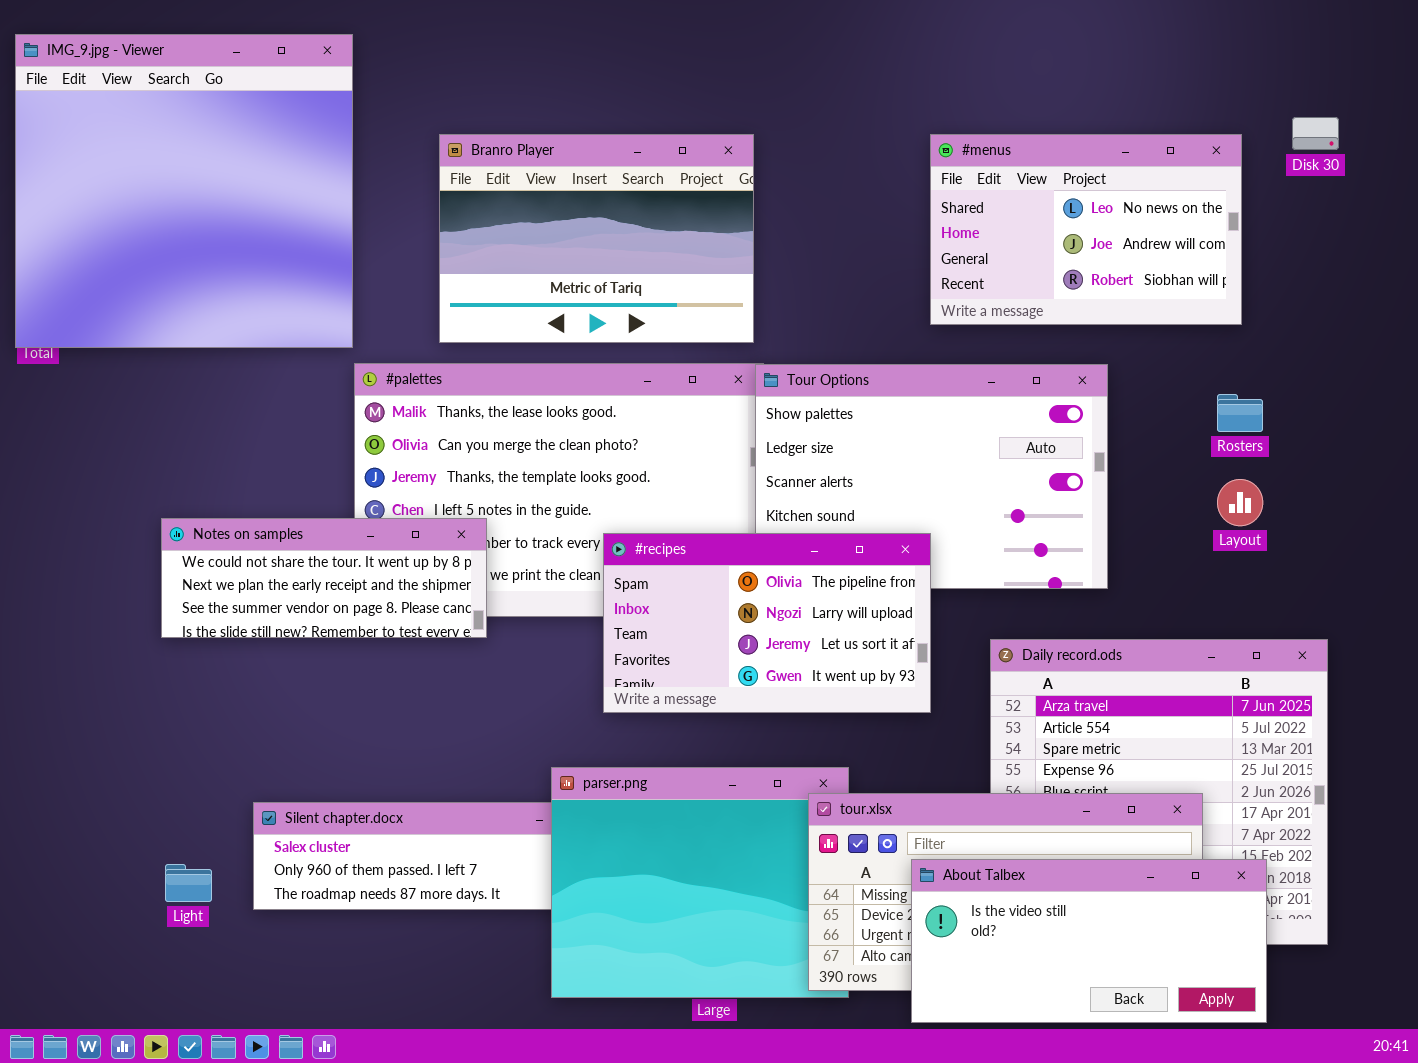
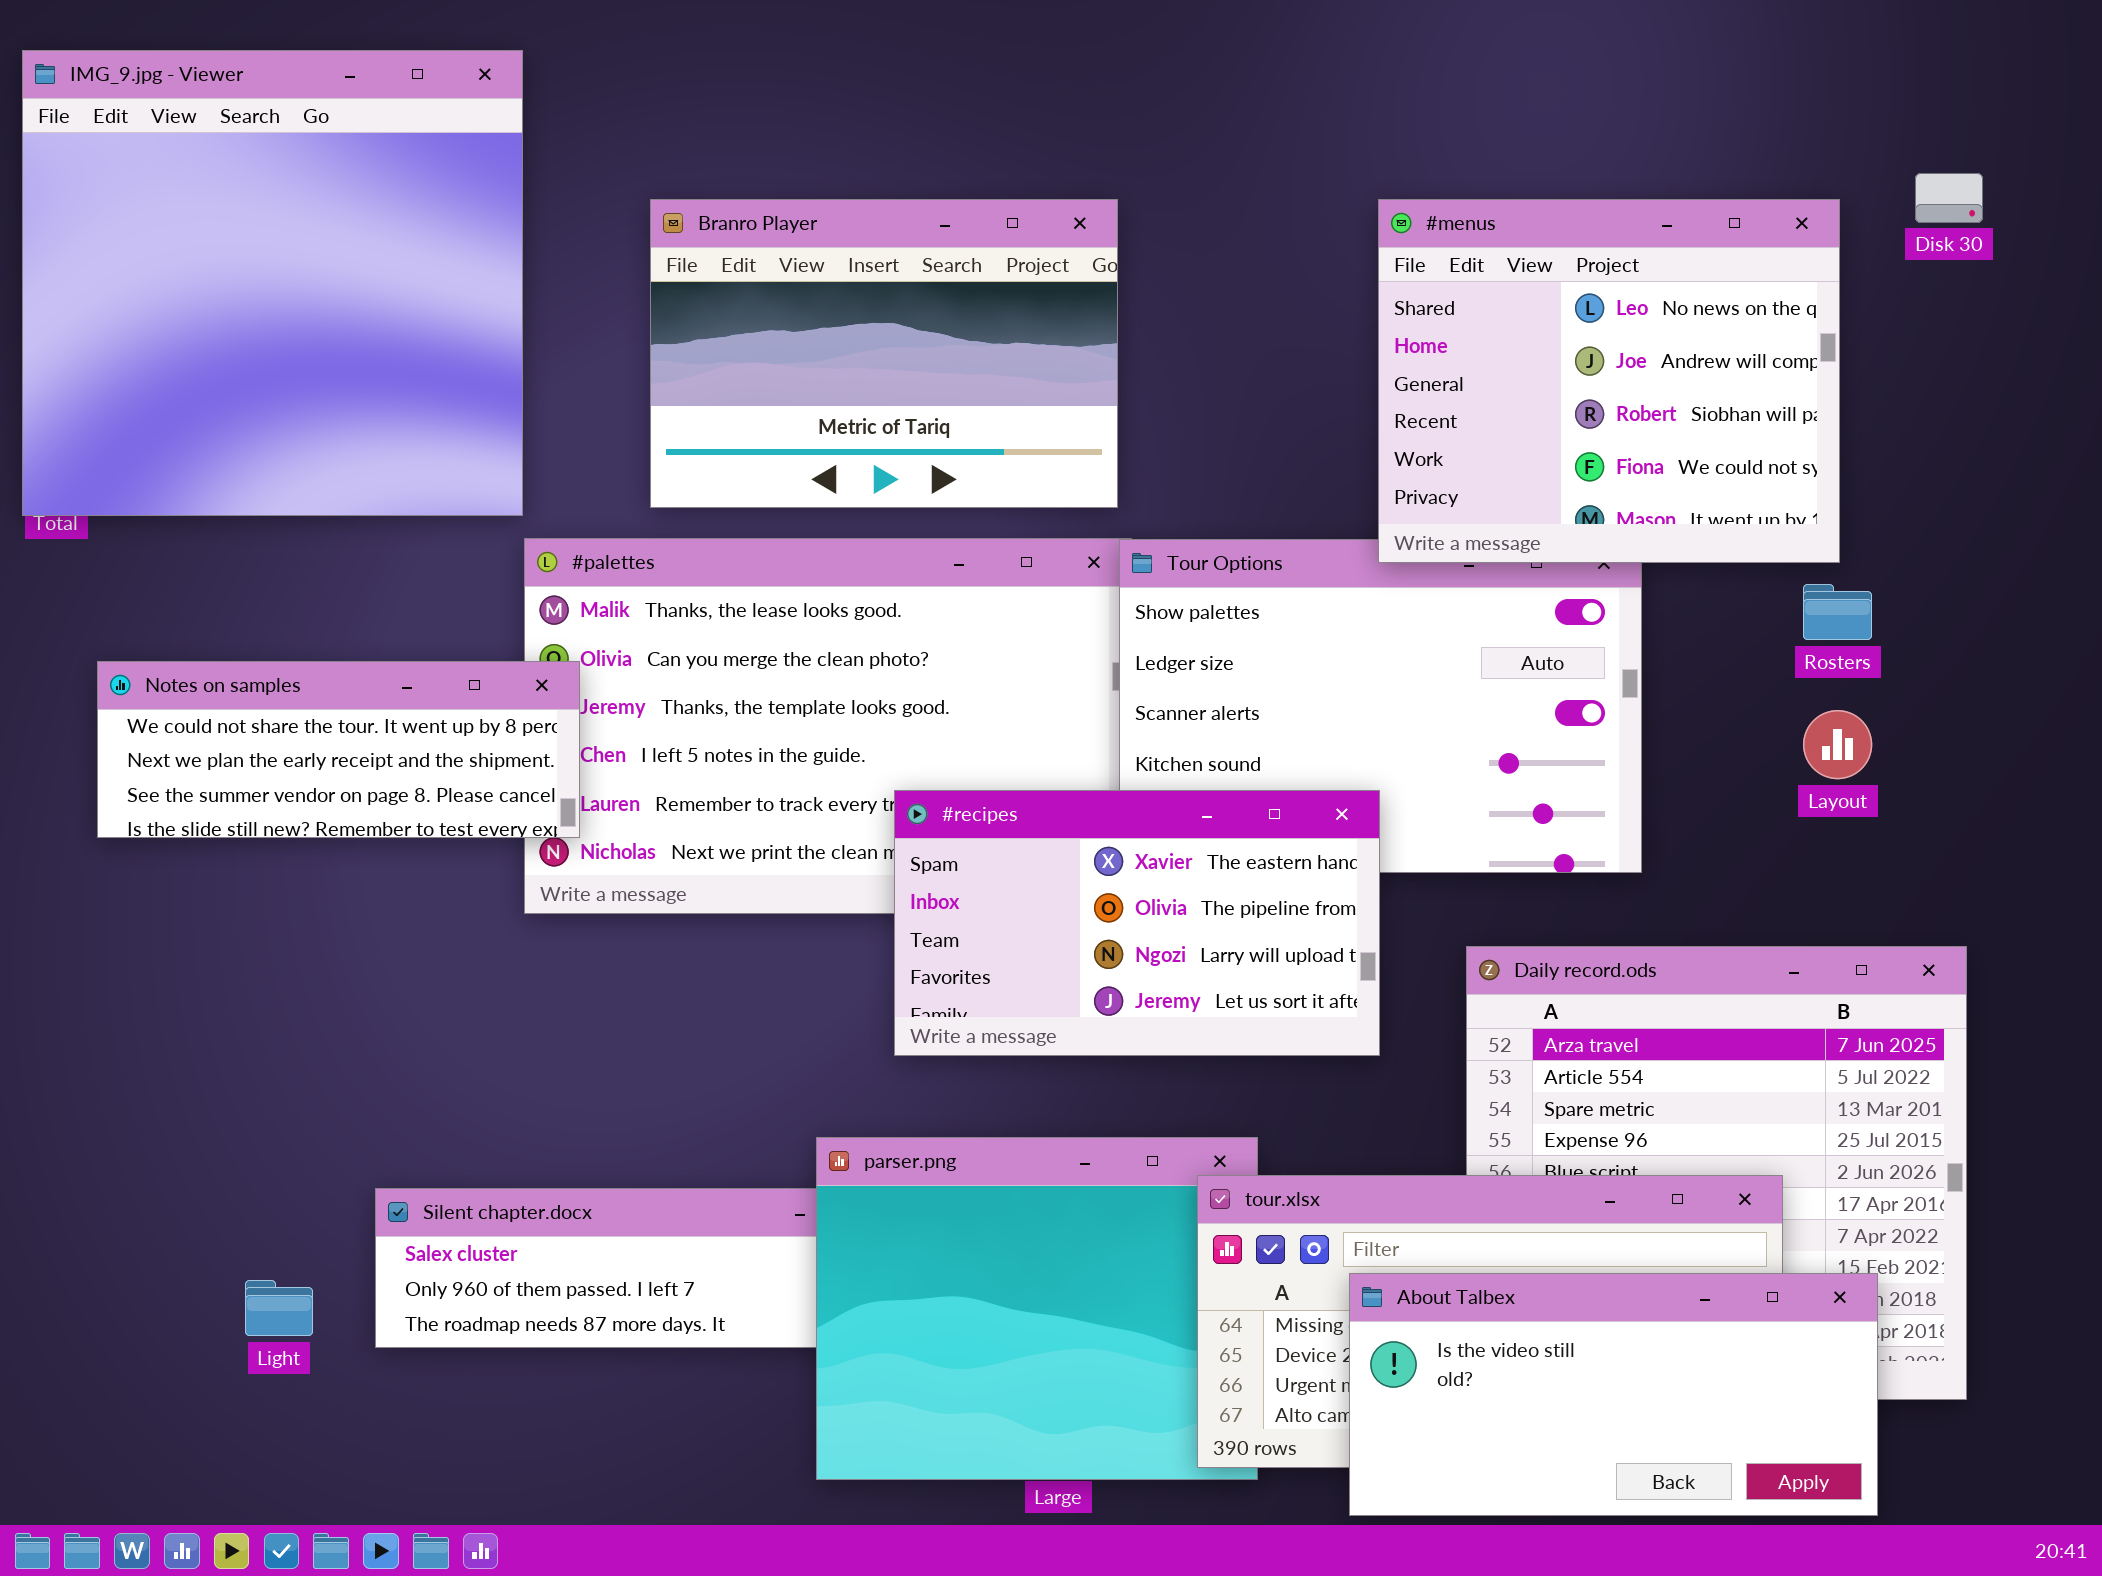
#menus: [930,134,1242,325] -> [1378,199,1840,563], resized
Notes on samples: [161,518,487,638] -> [97,661,580,838], moved
#recipes: [603,533,931,713] -> [894,790,1380,1056], scrolled up 1 row

